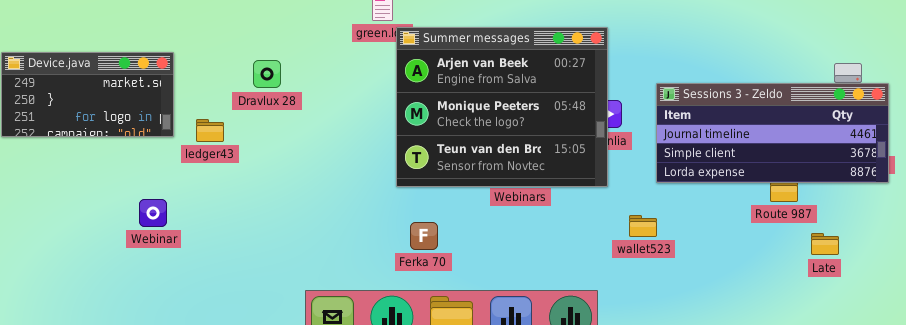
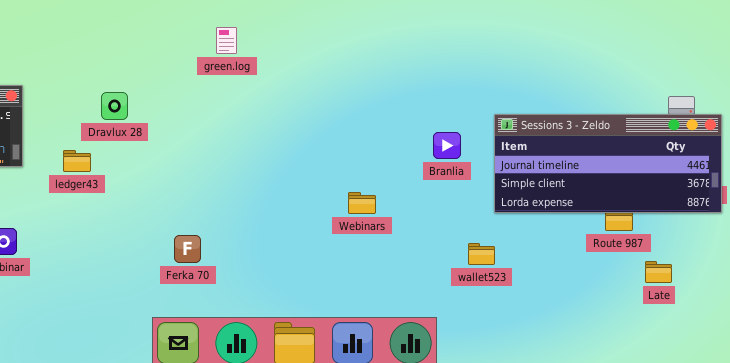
Summer messages: [396,27,608,187] -> none, closed
ledger43: [196,119,224,142] -> [63,150,91,172], moved
Ferka 70: [410,222,438,250] -> [174,235,201,263], moved

